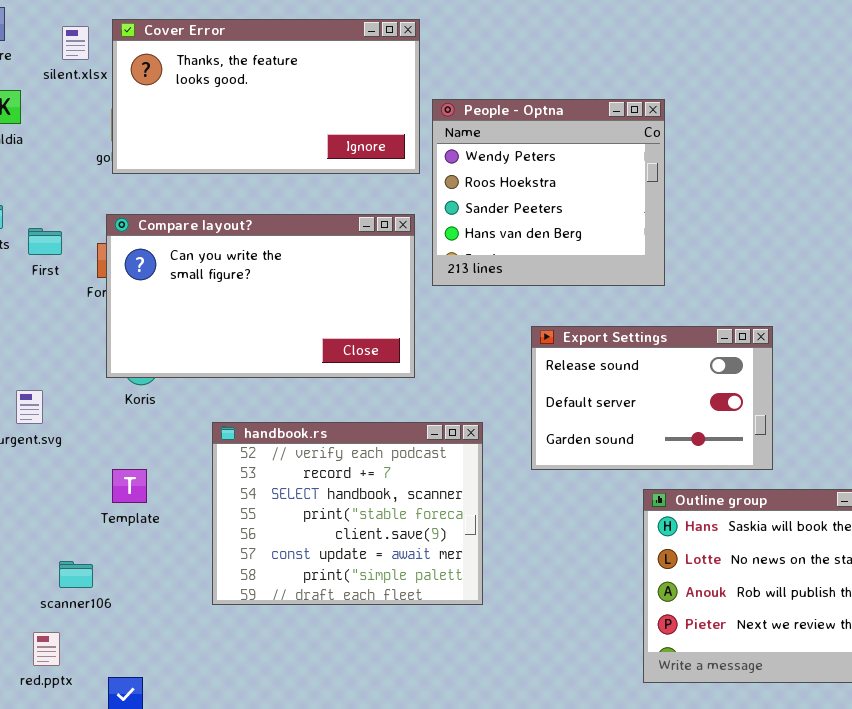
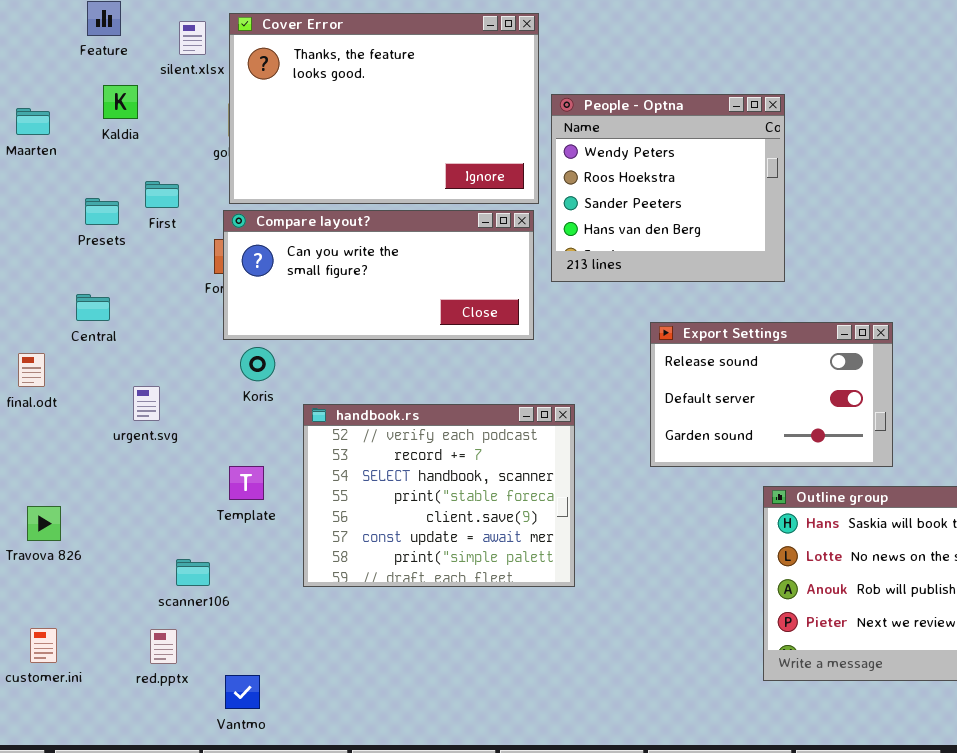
Cover Error: [112,19,420,174] -> [229,13,539,204], resized
Compare layout?: [106,214,415,378] -> [223,210,534,340], resized
First: [28,228,62,255] -> [145,181,179,208], moved
handbook.rs: [212,422,483,605] -> [303,404,575,587], moved

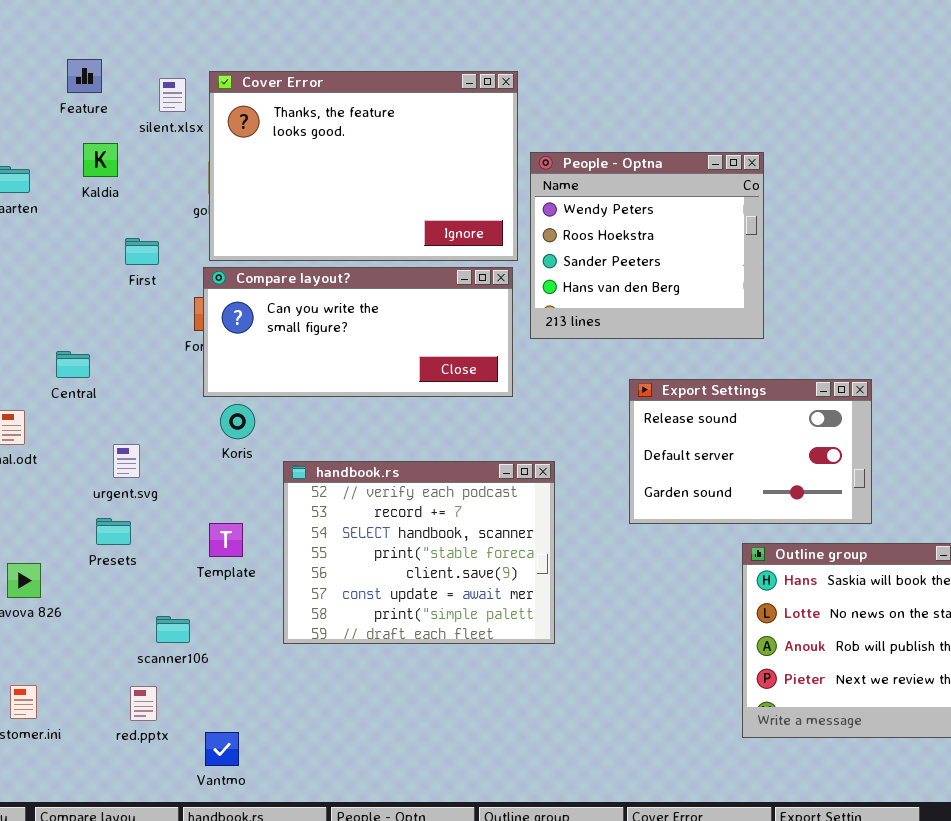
Presets: [85,198,119,225] -> [96,518,131,545], moved

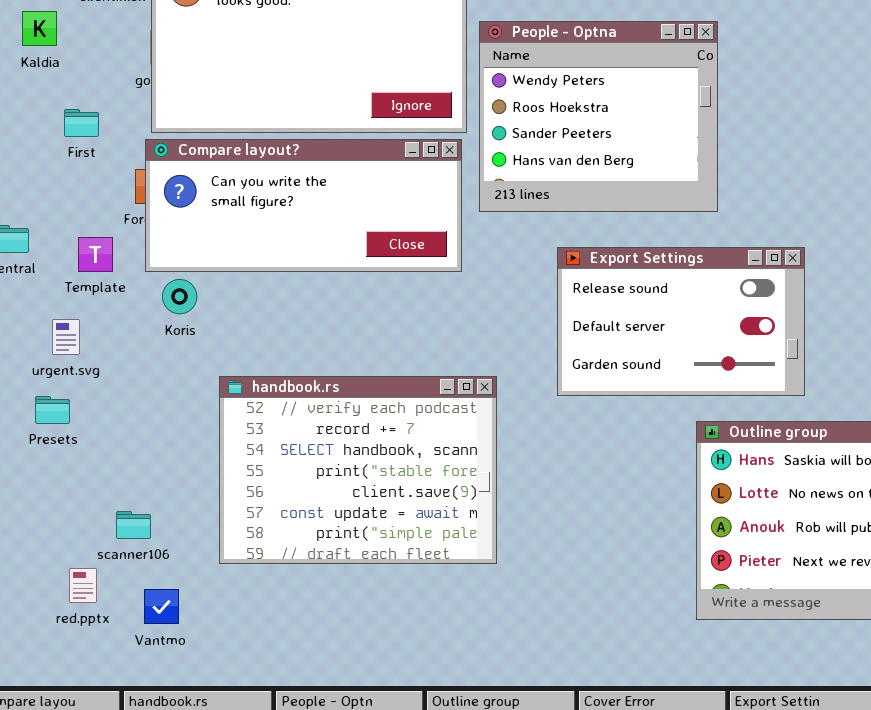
Export Settings: [629,379,872,524] -> [557,247,805,396], moved
handbook.rs: [283,461,555,644] -> [219,376,497,564], moved
Template: [209,523,243,557] -> [78,237,113,272], moved
scanner106: [156,616,190,643] -> [116,511,151,539], moved
Vantmo: [205,732,239,766] -> [144,589,179,624], moved

